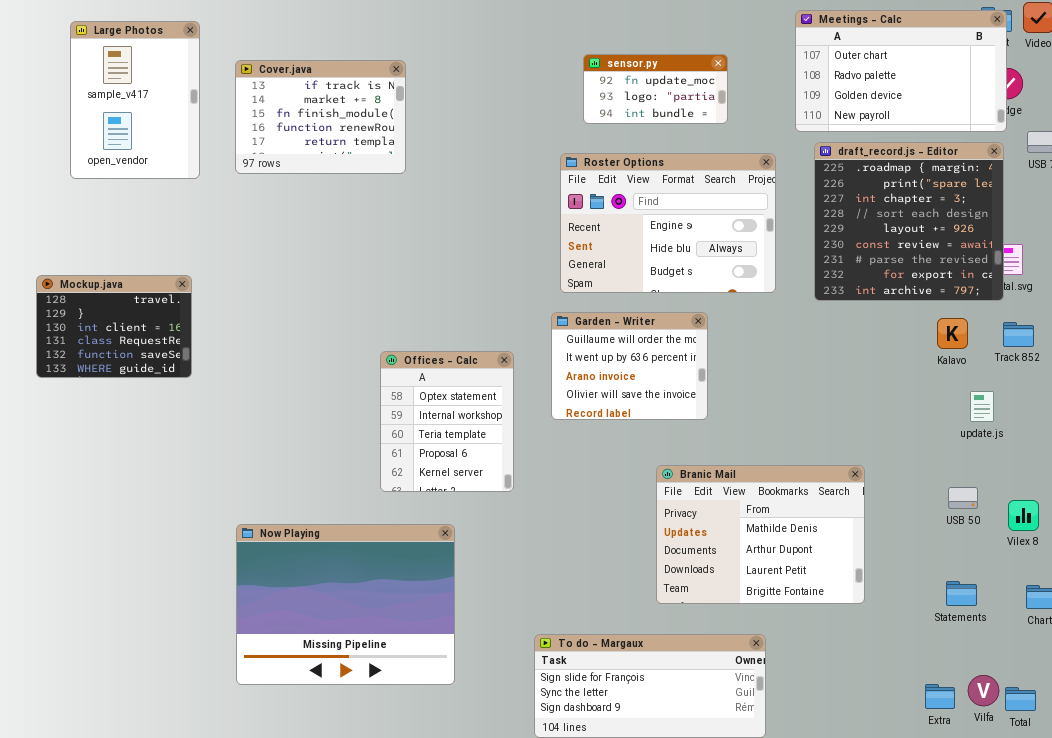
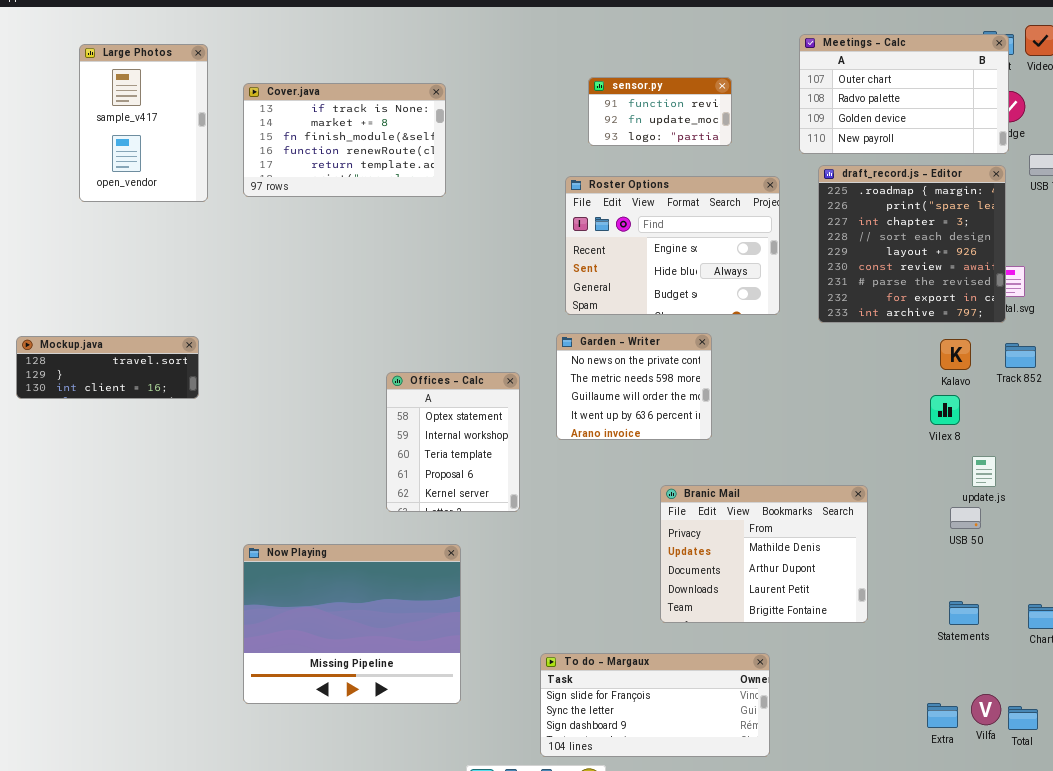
sensor.py: [583,54,728,124] -> [588,77,732,146], scrolled up 1 row
Cover.java: [235,60,406,174] -> [243,83,446,197], resized
Mockup.java: [36,275,192,378] -> [16,336,199,399], resized
Garden - Writer: [551,312,708,420] -> [556,333,712,440], scrolled up 2 rows
update.js: [970,391,994,422] -> [972,456,996,487], moved
Vilex 8: [1008,500,1039,531] -> [930,395,960,425], moved

